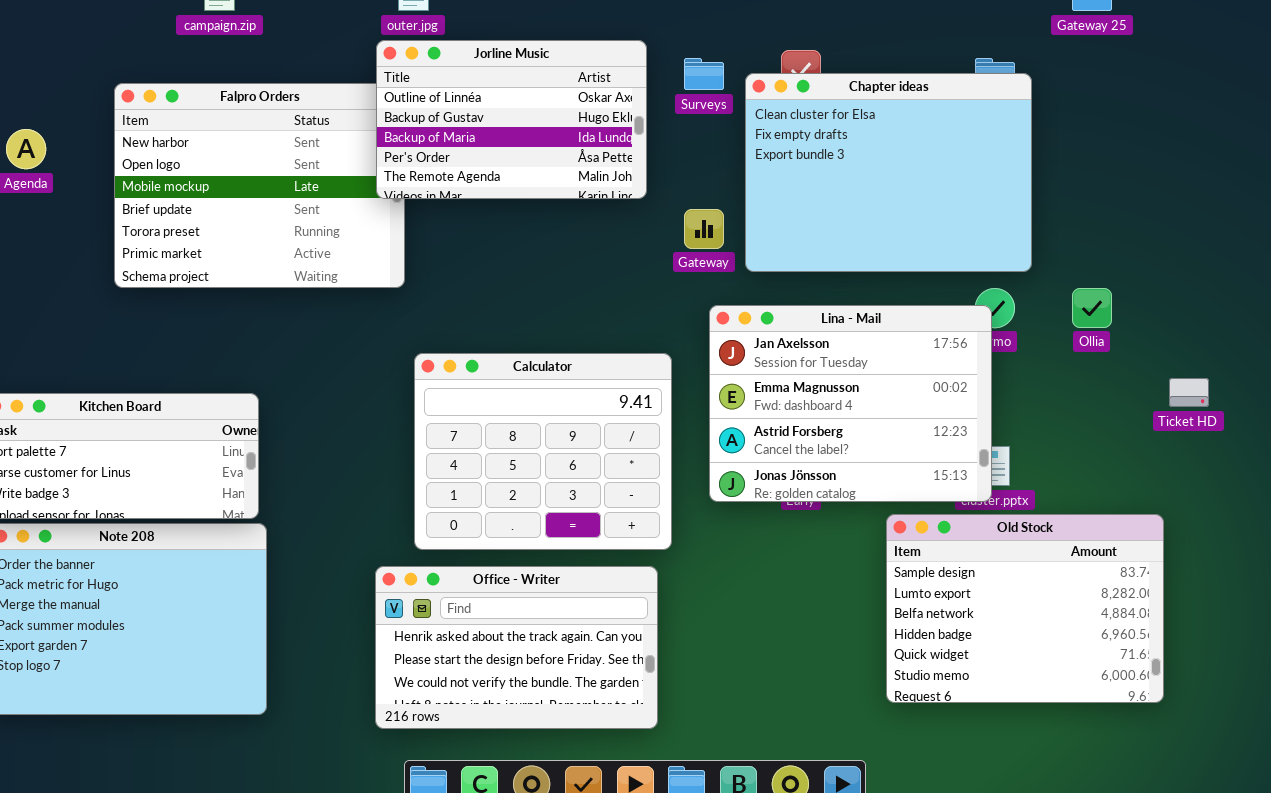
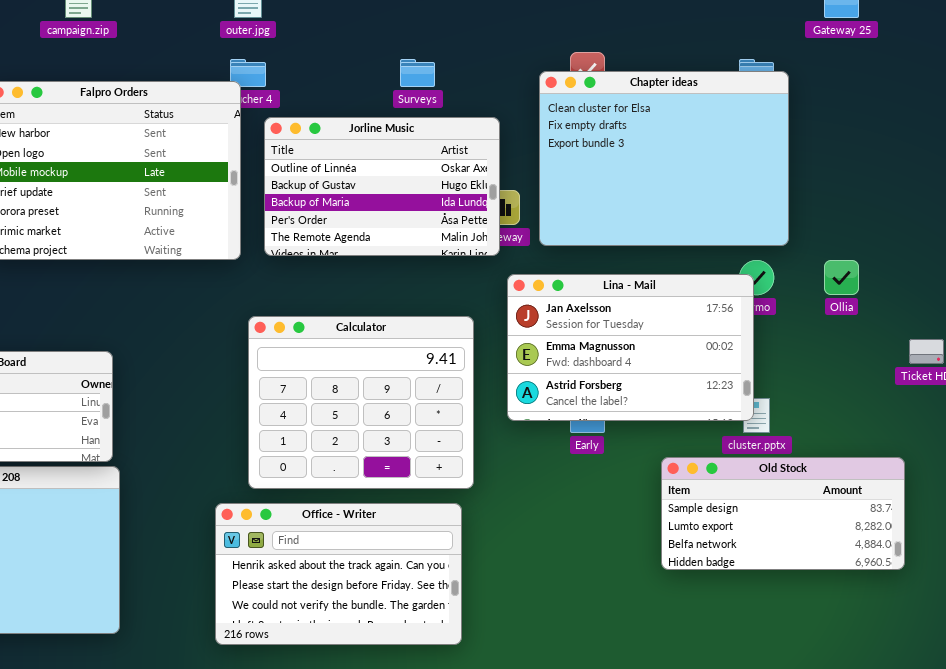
Jorline Music: [376,40,647,199] -> [264,117,500,256], moved
Surveys: [684,58,724,90] -> [400,59,435,87], moved
Lina - Mail: [709,305,992,502] -> [507,274,754,421], resized
Old Stock: [886,514,1164,703] -> [661,457,905,570], resized

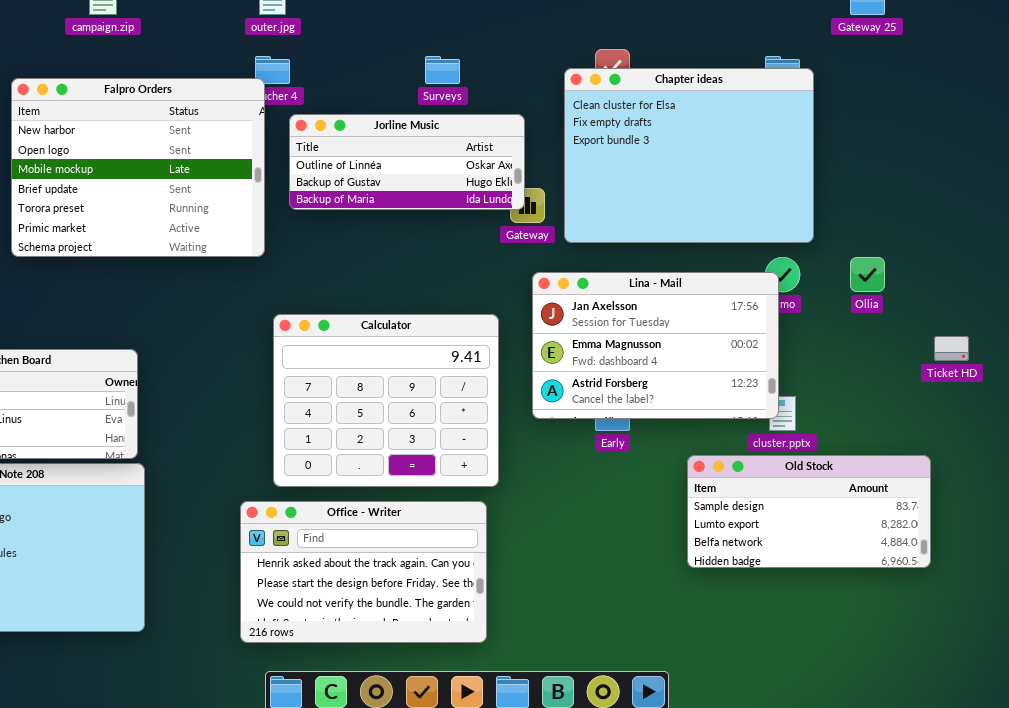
Jorline Music: [264,117,500,256] -> [289,114,525,210], resized

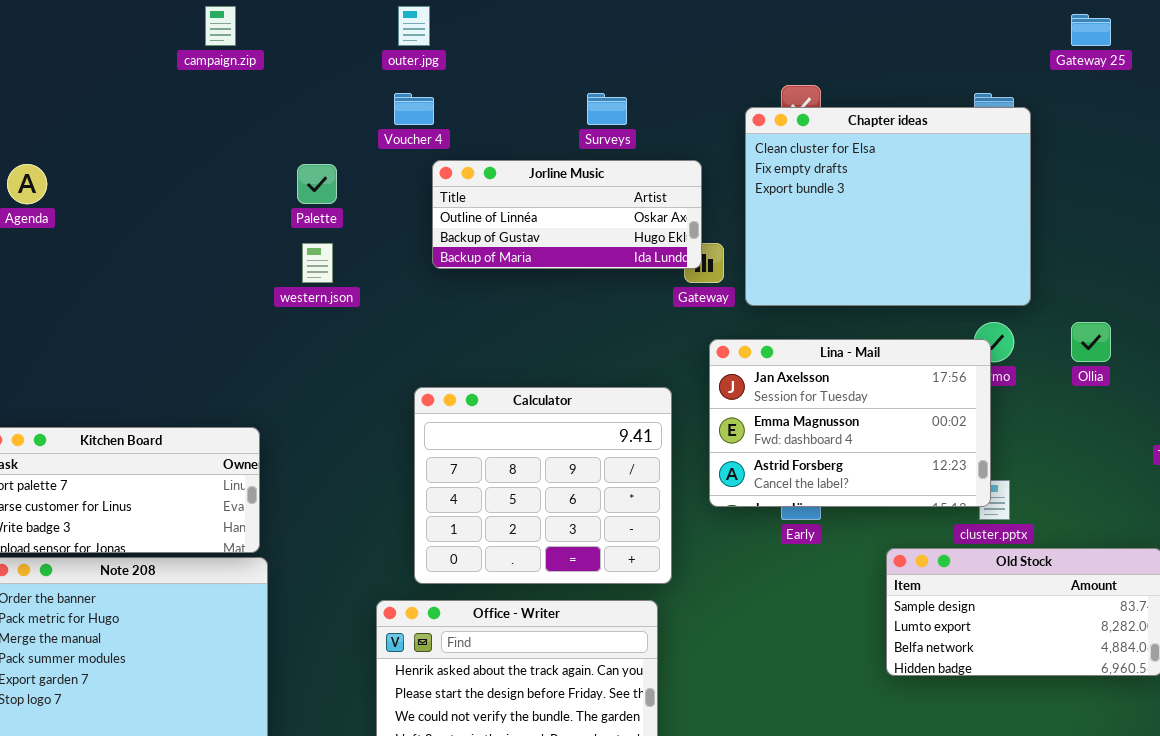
Falpro Orders: [11,78,265,257] -> none, closed

